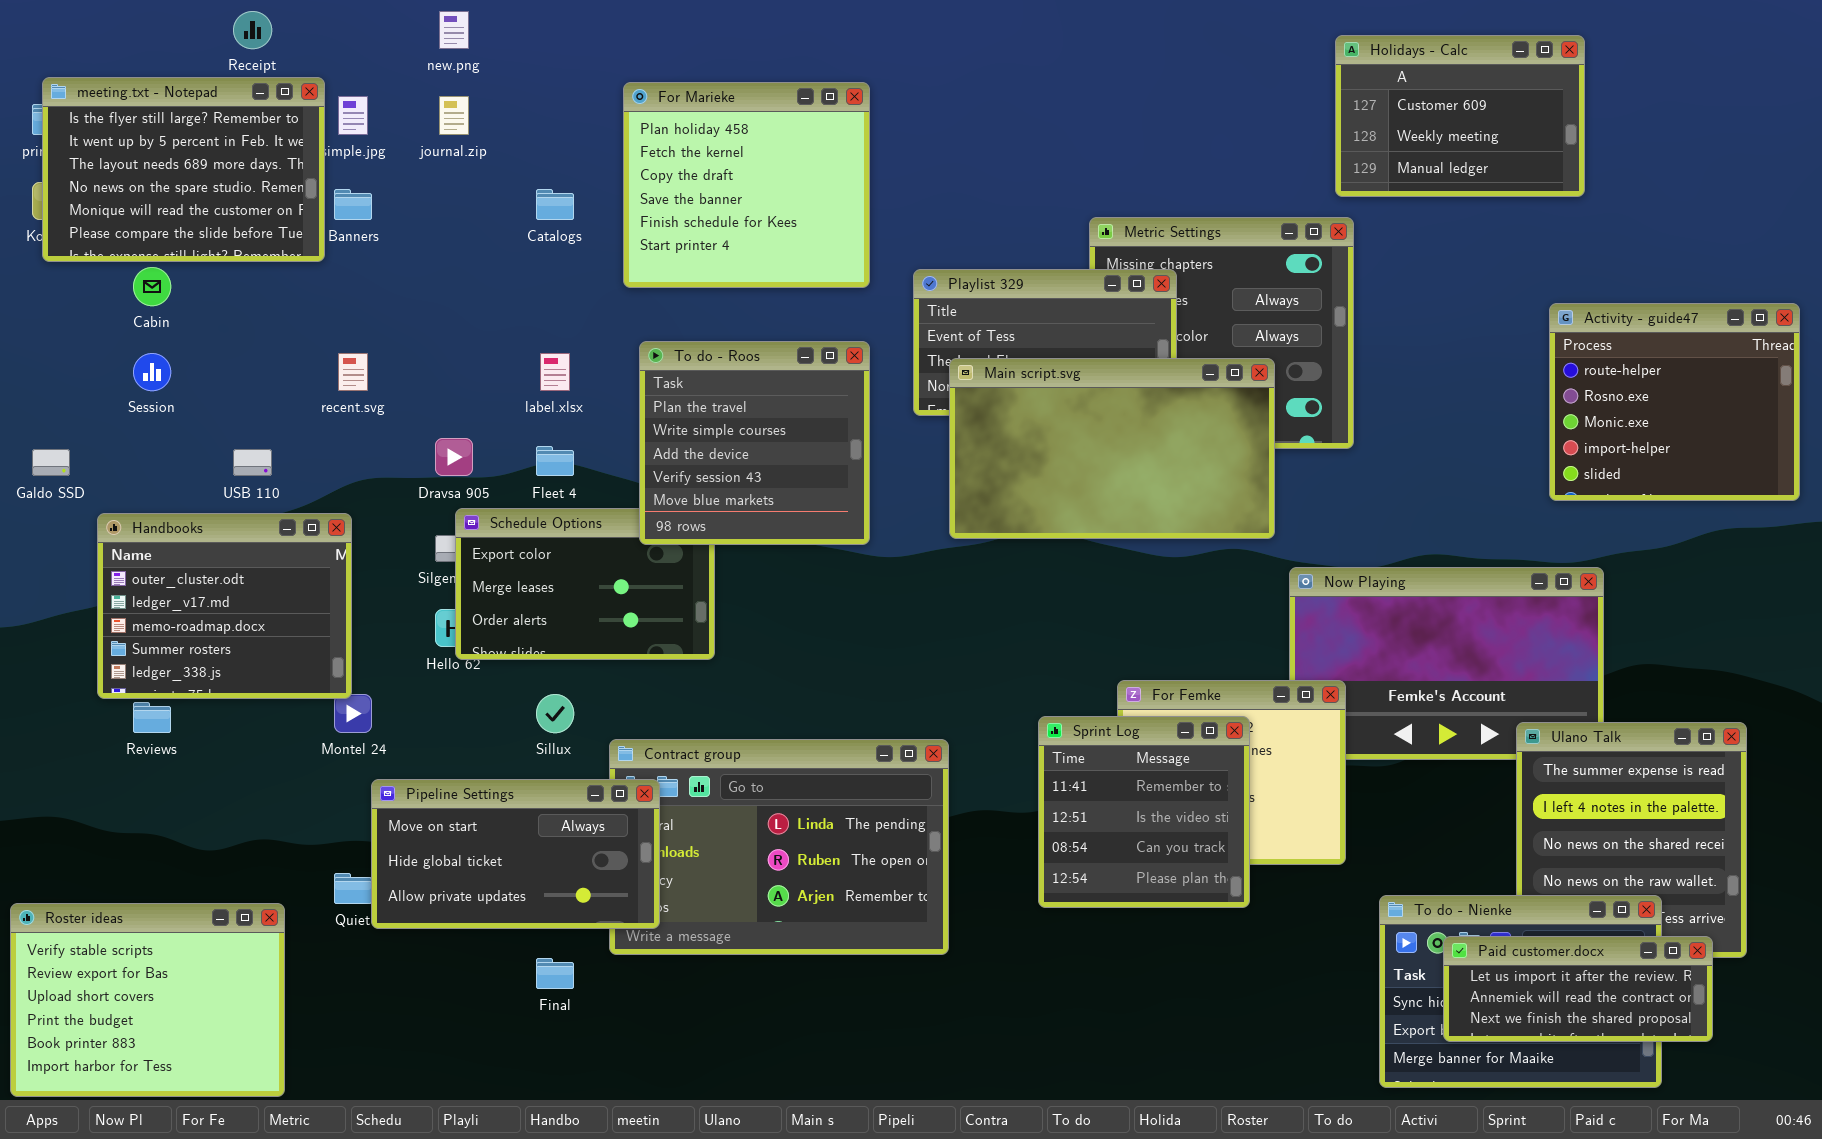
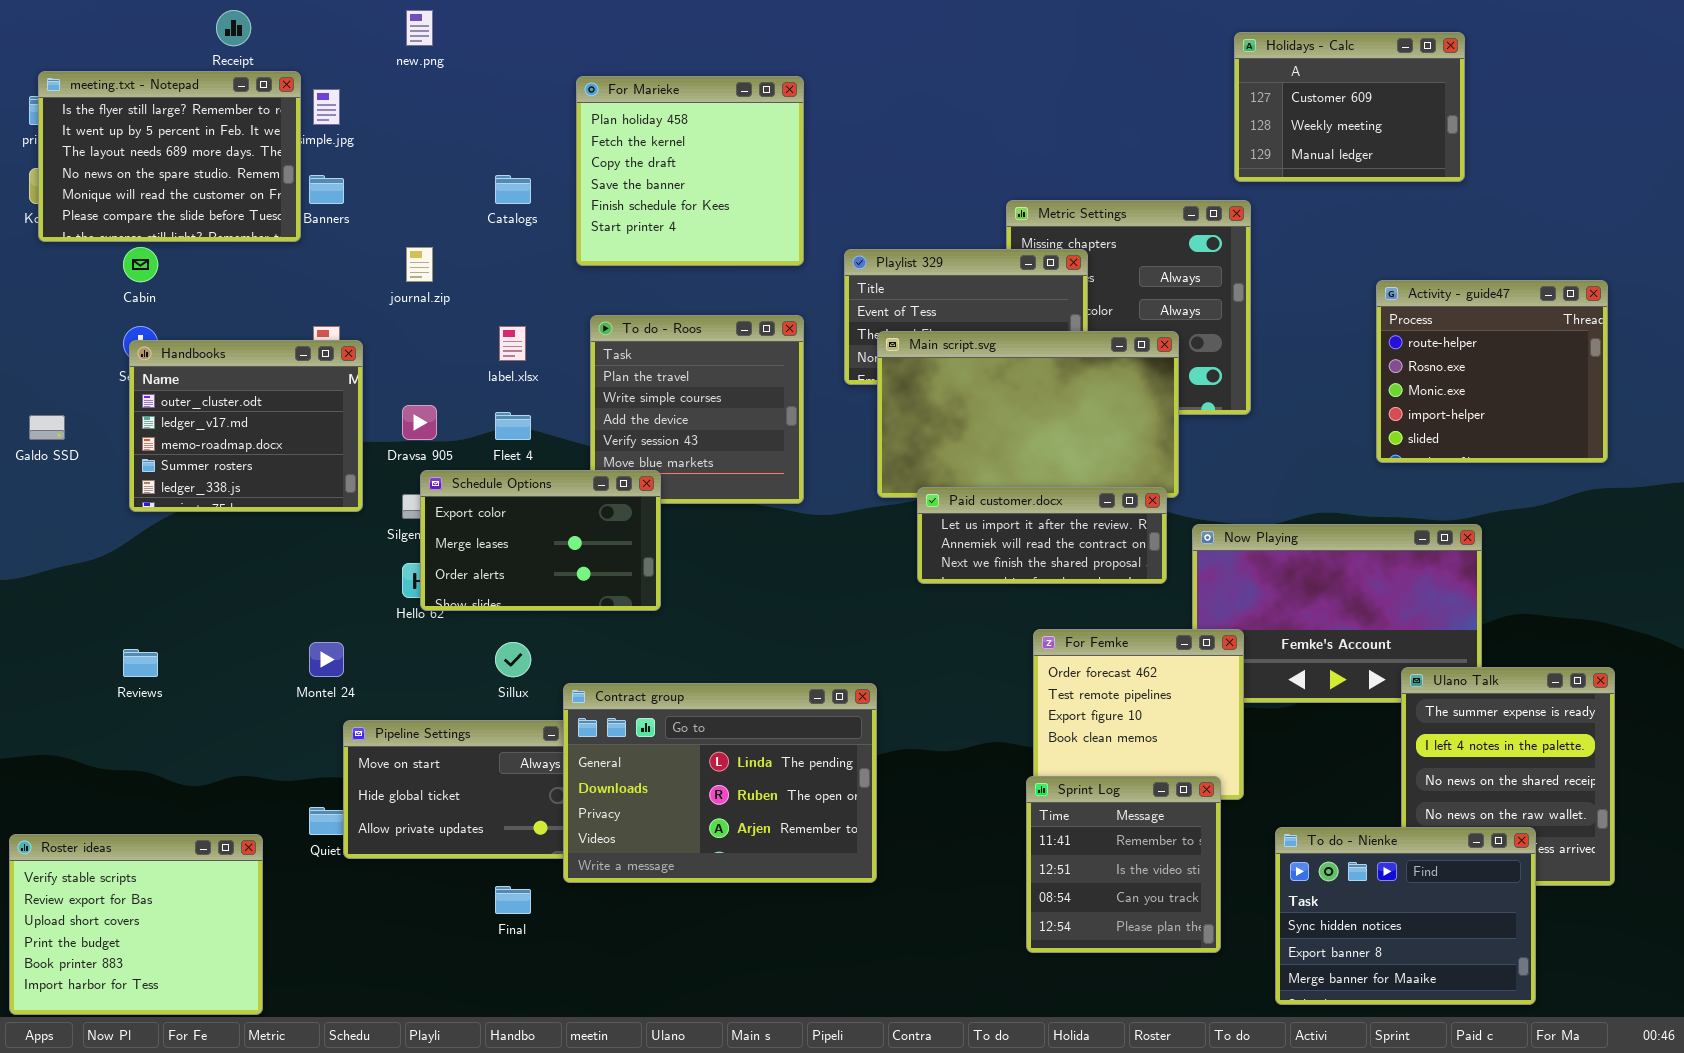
journal.zip: [439,96,469,135] -> [406,247,433,282], moved
Activity - guide47: [1549,303,1800,501] -> [1376,280,1608,463], moved
Schedule Options: [455,508,715,660] -> [420,470,661,611], raised
Handbooks: [97,513,352,699] -> [129,340,363,512], moved
Sprint Log: [1038,716,1250,908] -> [1026,776,1221,953], moved
Contract group: [609,739,949,955] -> [563,683,877,883], raised
Paid customer.docx: [1443,936,1713,1042] -> [917,487,1167,584], moved

